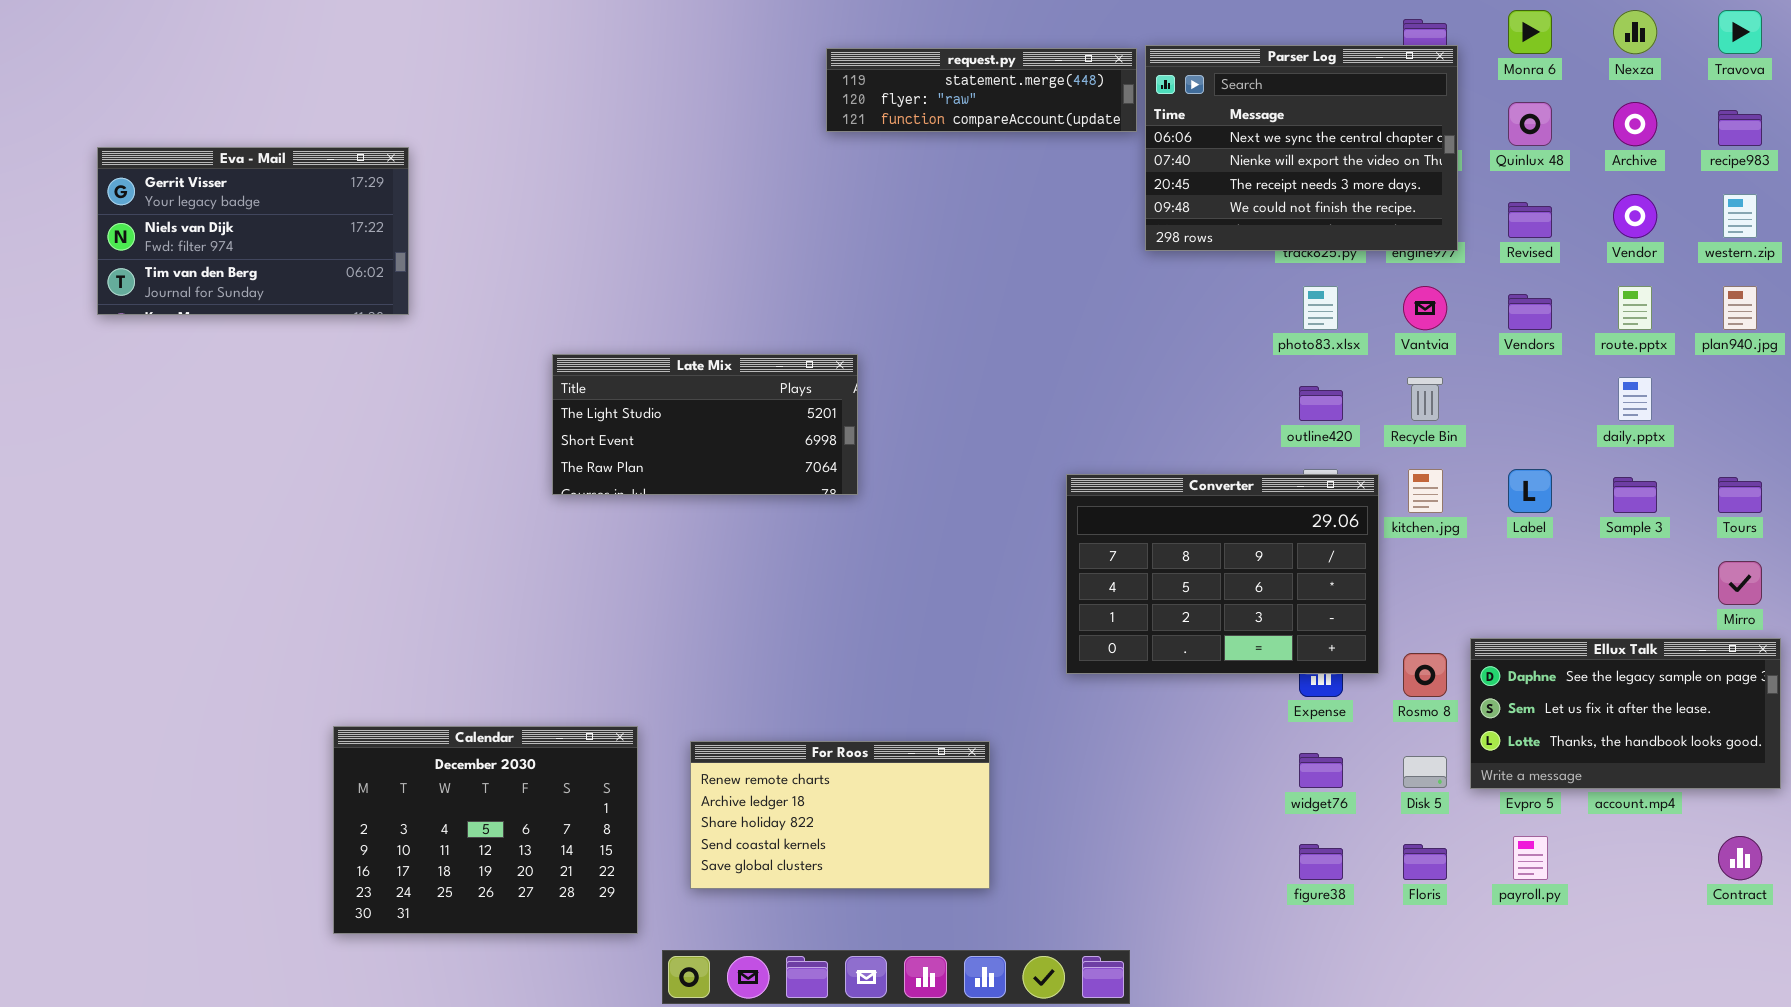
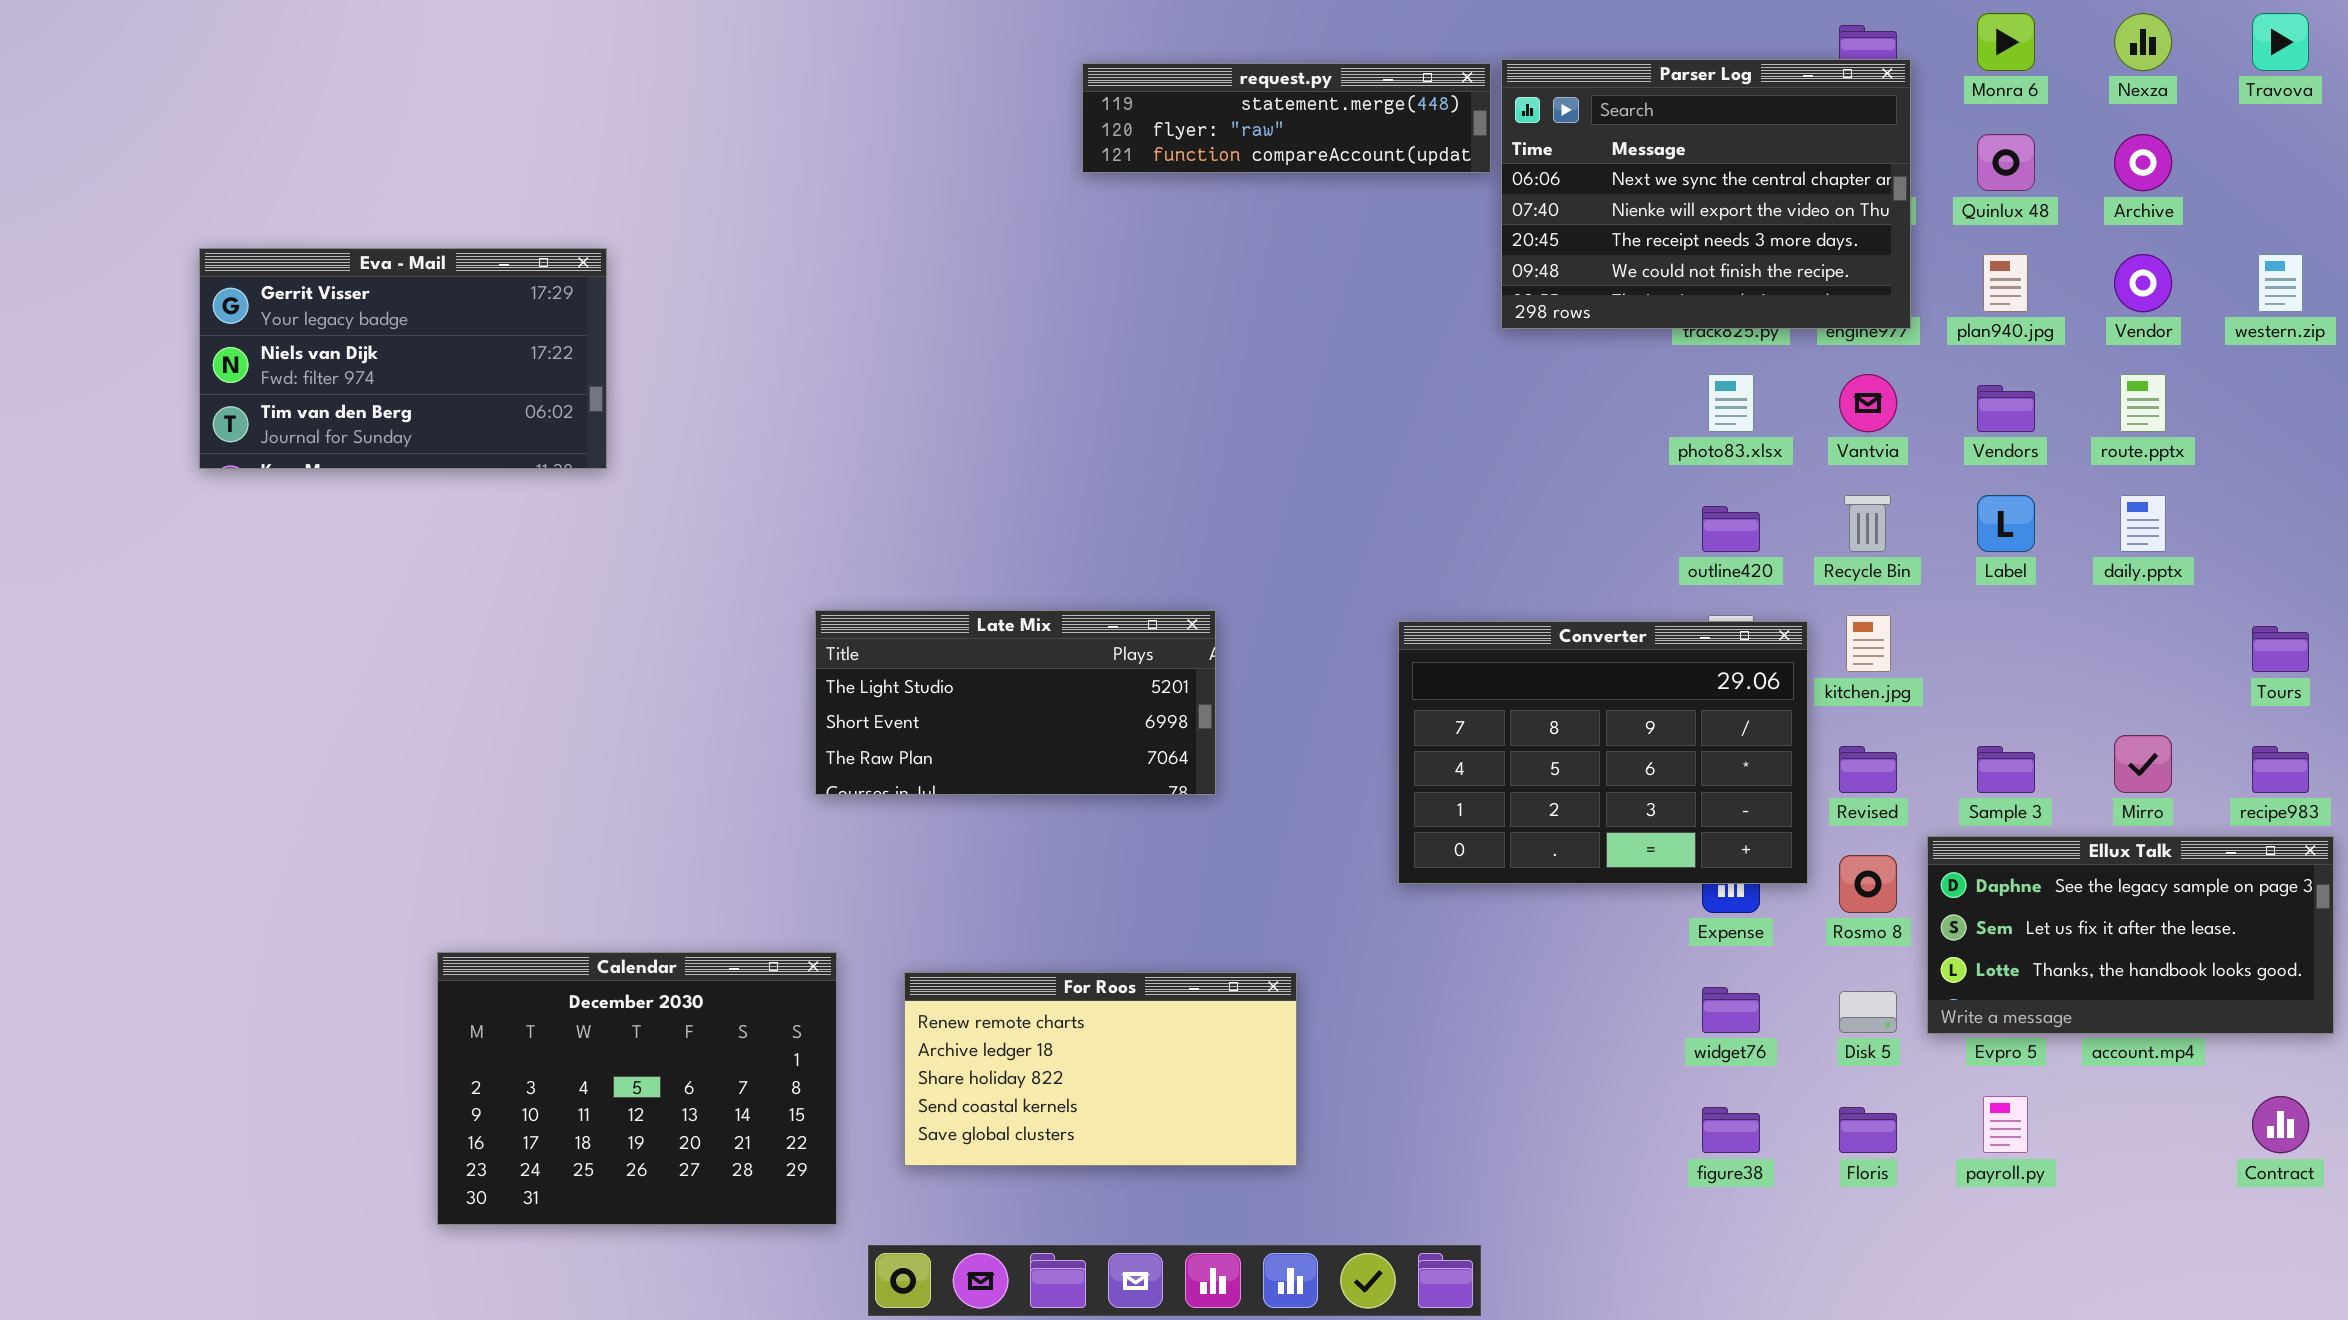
recipe983: [1718,110,1762,146] -> [2252,746,2309,793], moved
Eva - Mail: [97,147,409,315] -> [199,248,607,469], moved
Revised: [1508,202,1552,238] -> [1839,746,1897,793], moved
plan940.jpg: [1723,286,1757,330] -> [1983,254,2028,312], moved
Late Mix: [552,354,858,495] -> [815,610,1216,795], moved
Label: [1508,469,1552,513] -> [1977,495,2035,552], moved
Sample 3: [1613,477,1657,513] -> [1977,746,2035,793], moved
Mirro: [1718,561,1762,605] -> [2114,735,2172,793], moved

